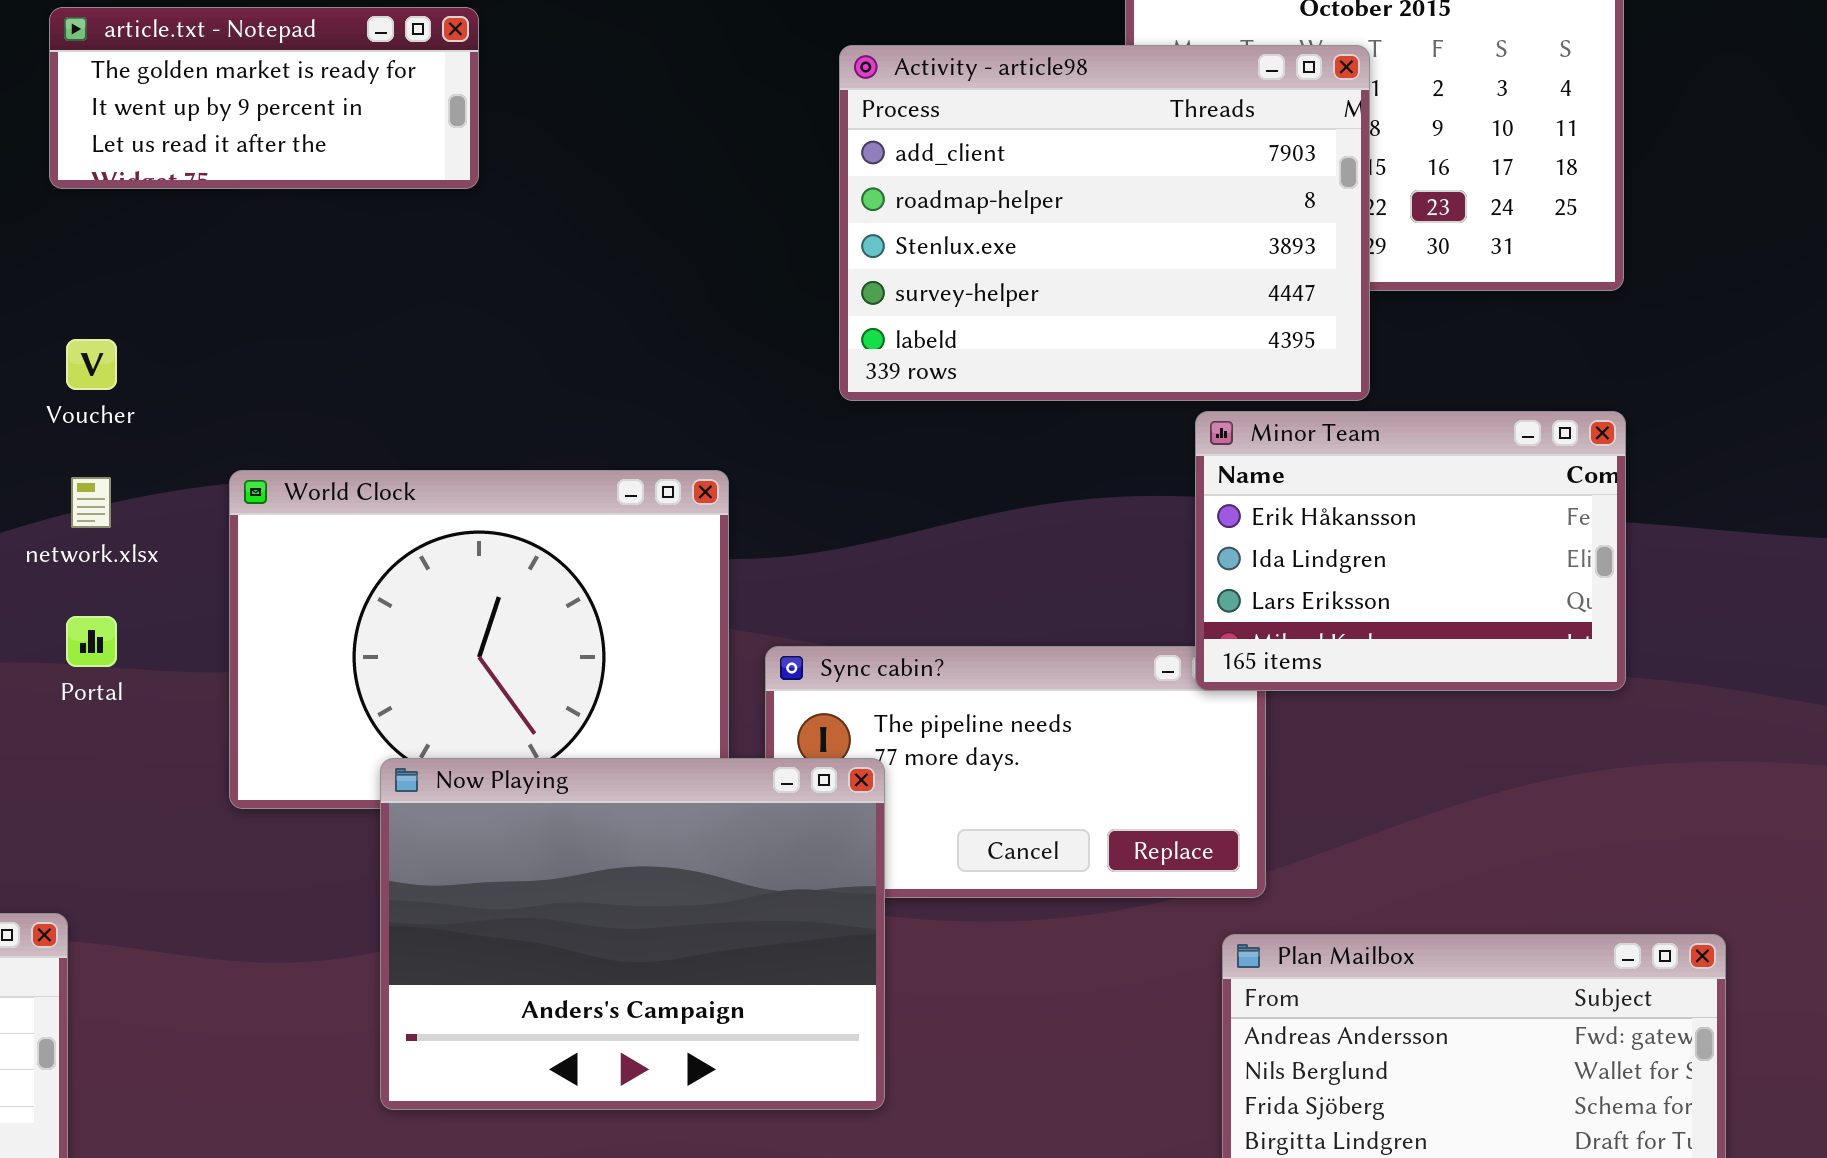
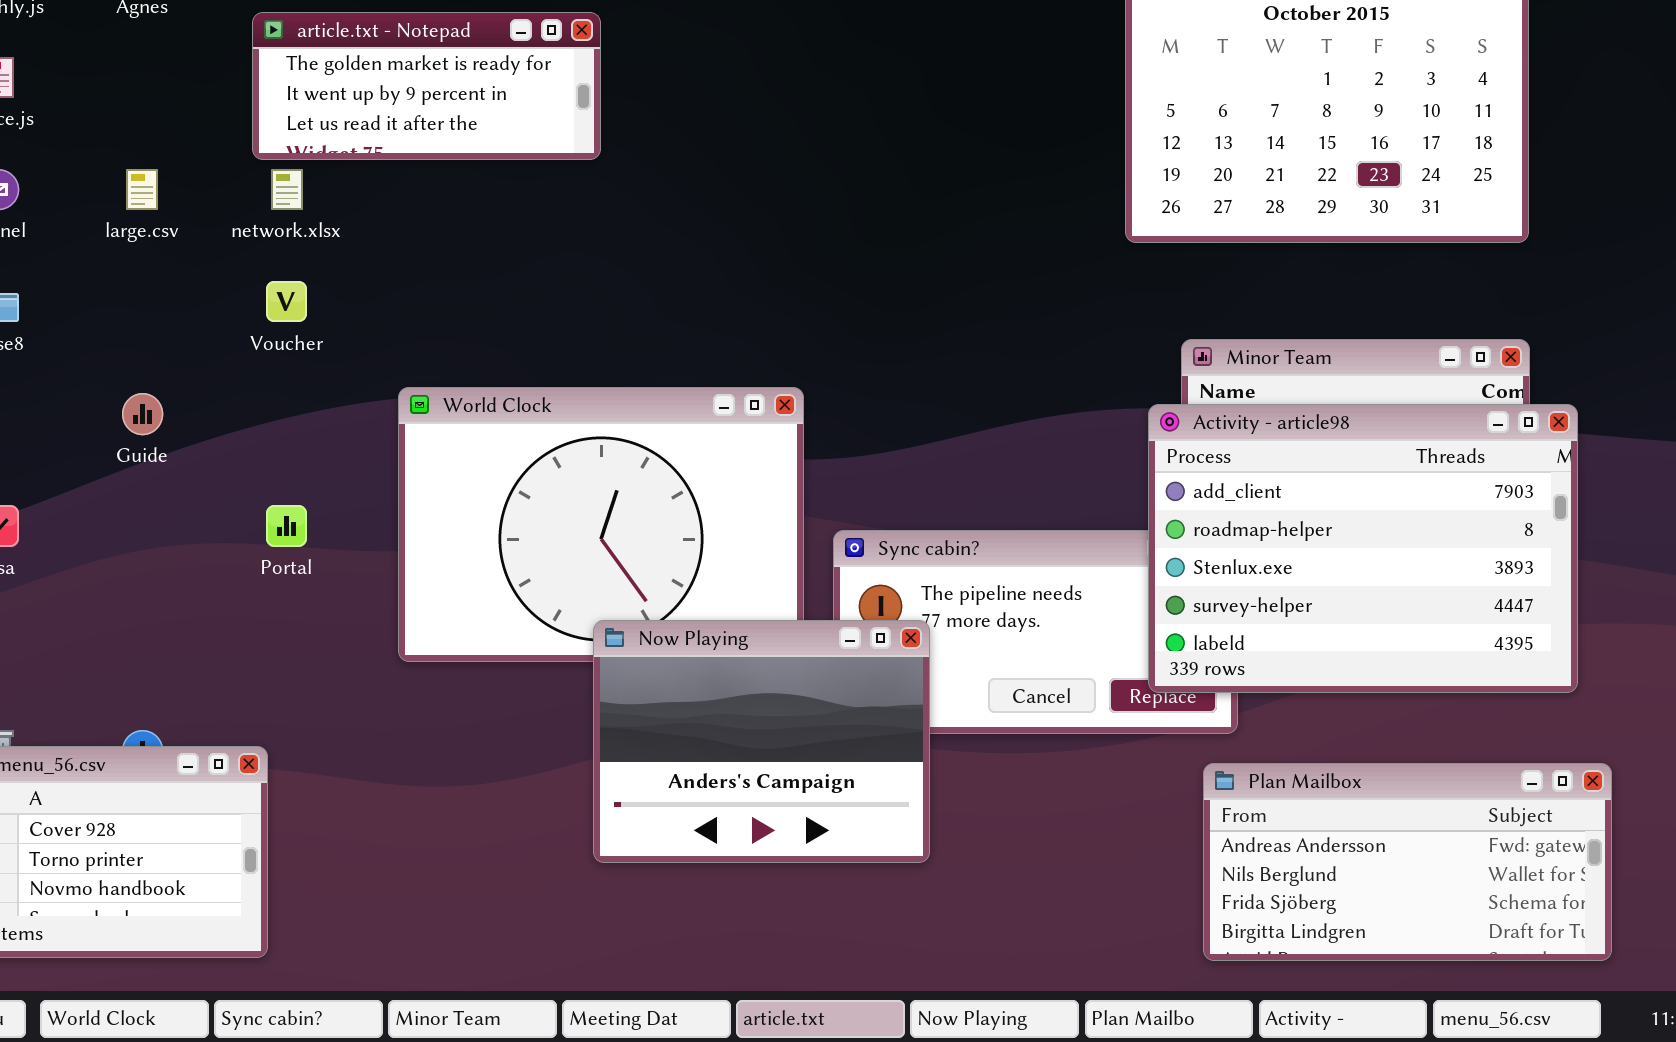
Activity - article98: [839,45,1370,401] -> [1148,404,1578,693], moved
network.xlsx: [71,477,111,528] -> [271,169,303,210], moved
Now Playing: [380,758,885,1110] -> [593,620,930,863], resized

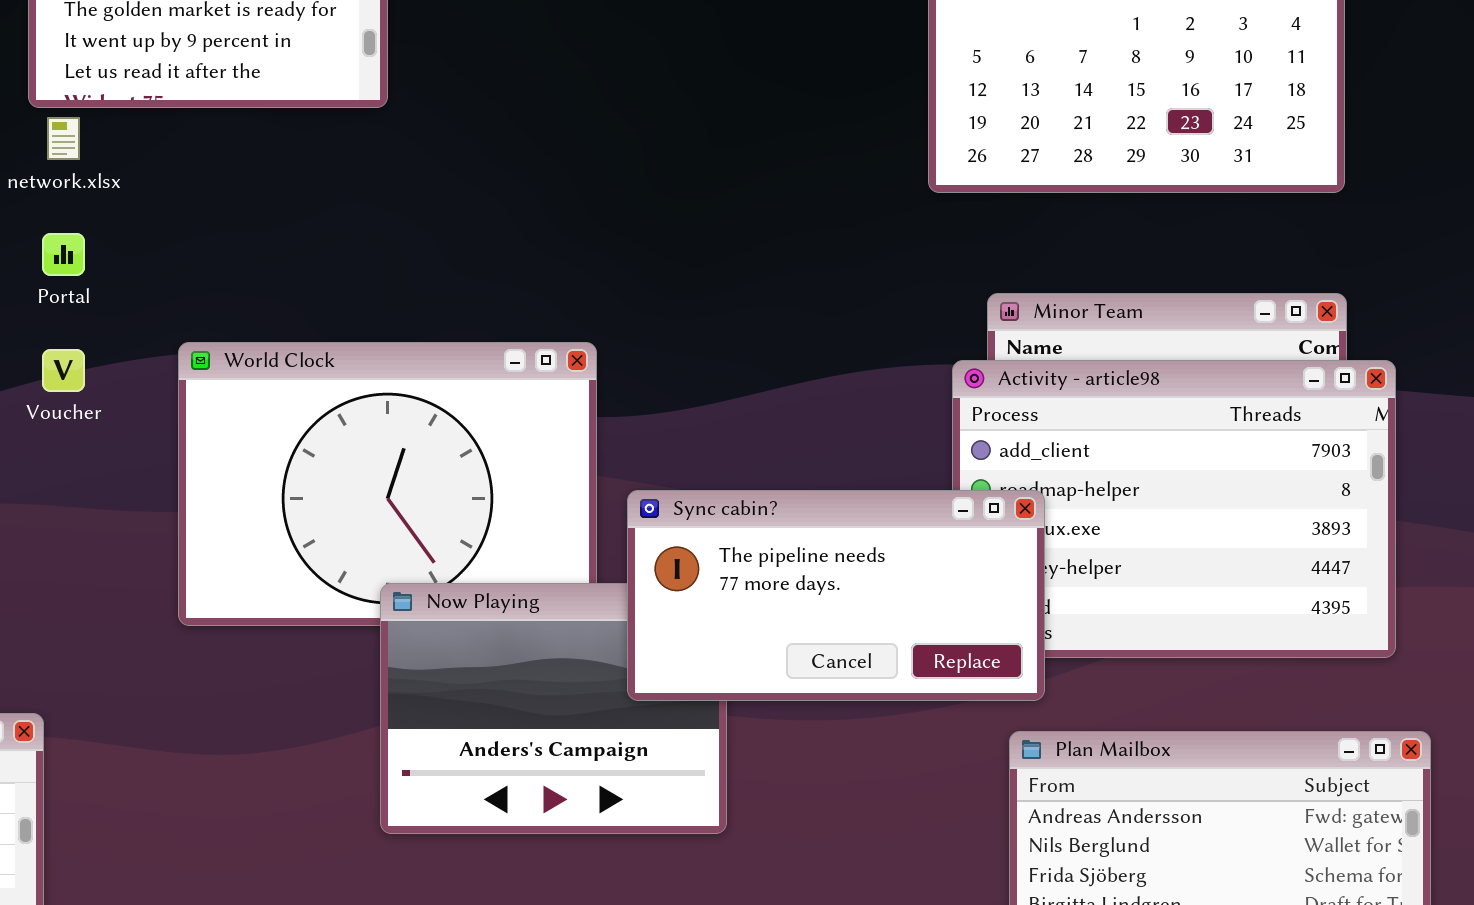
Voucher: [266,281,307,322] -> [42,349,85,392], moved
Portal: [266,505,307,547] -> [42,233,85,276], moved
Sync cabin?: [833,530,1238,734] -> [627,490,1045,701], raised

